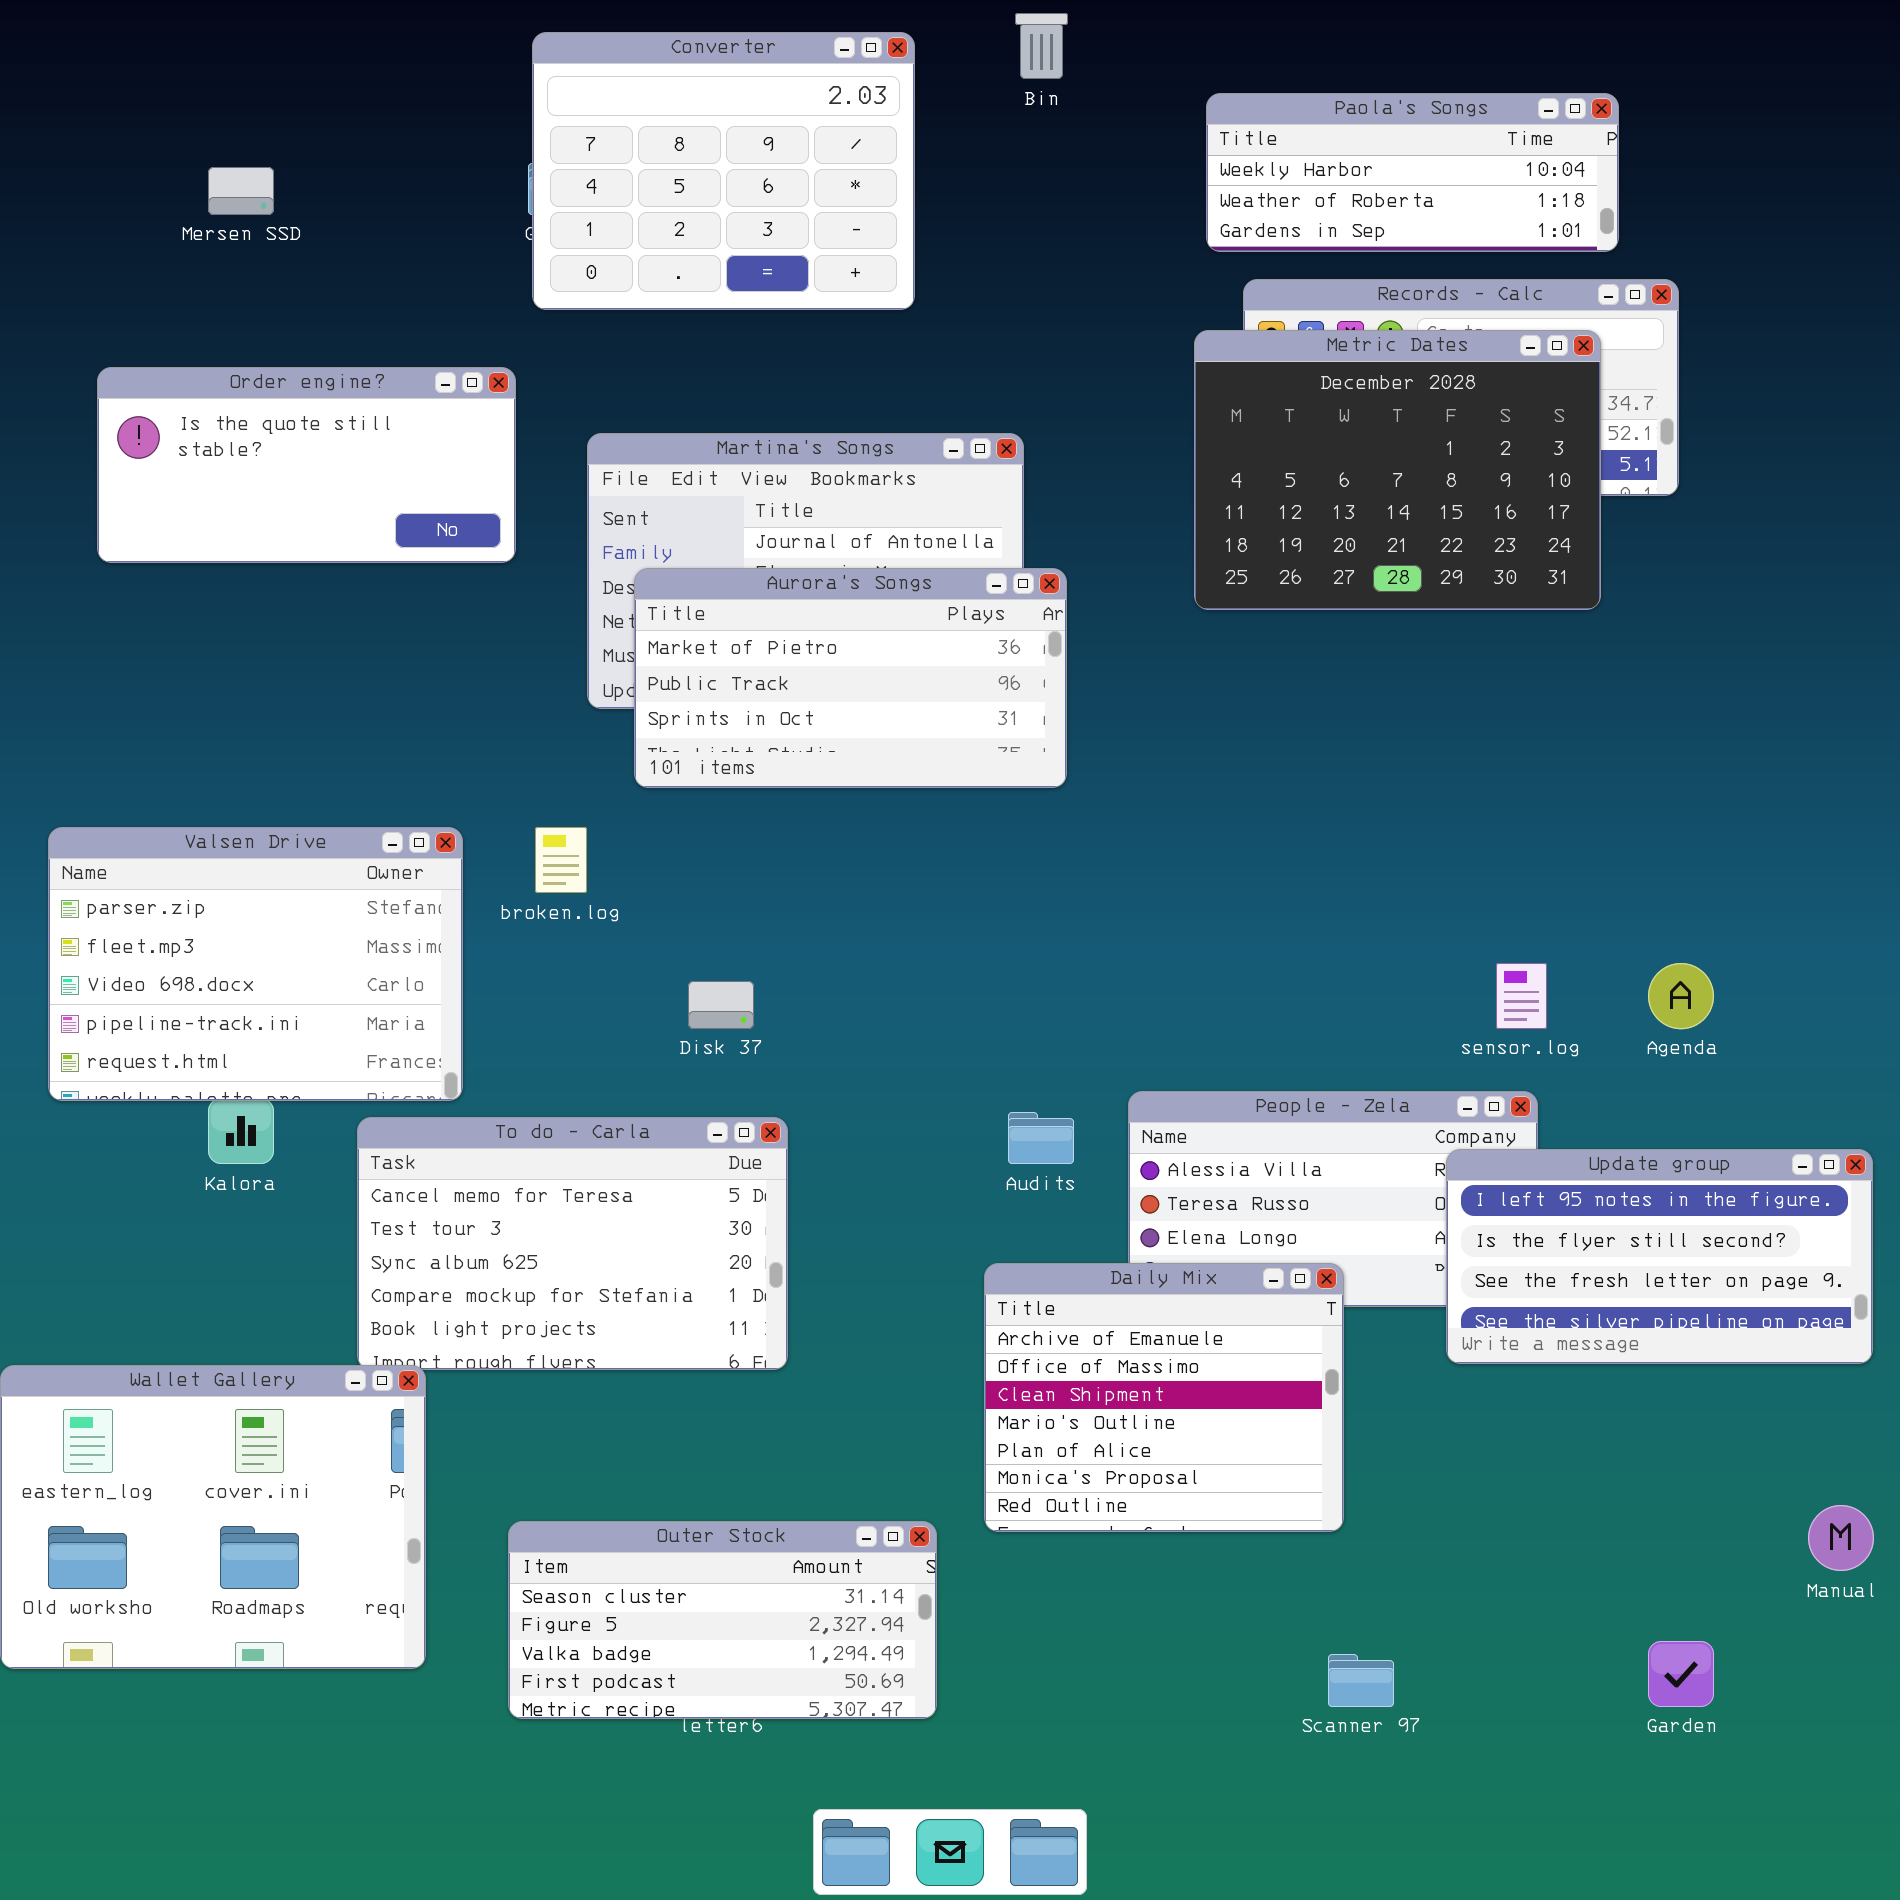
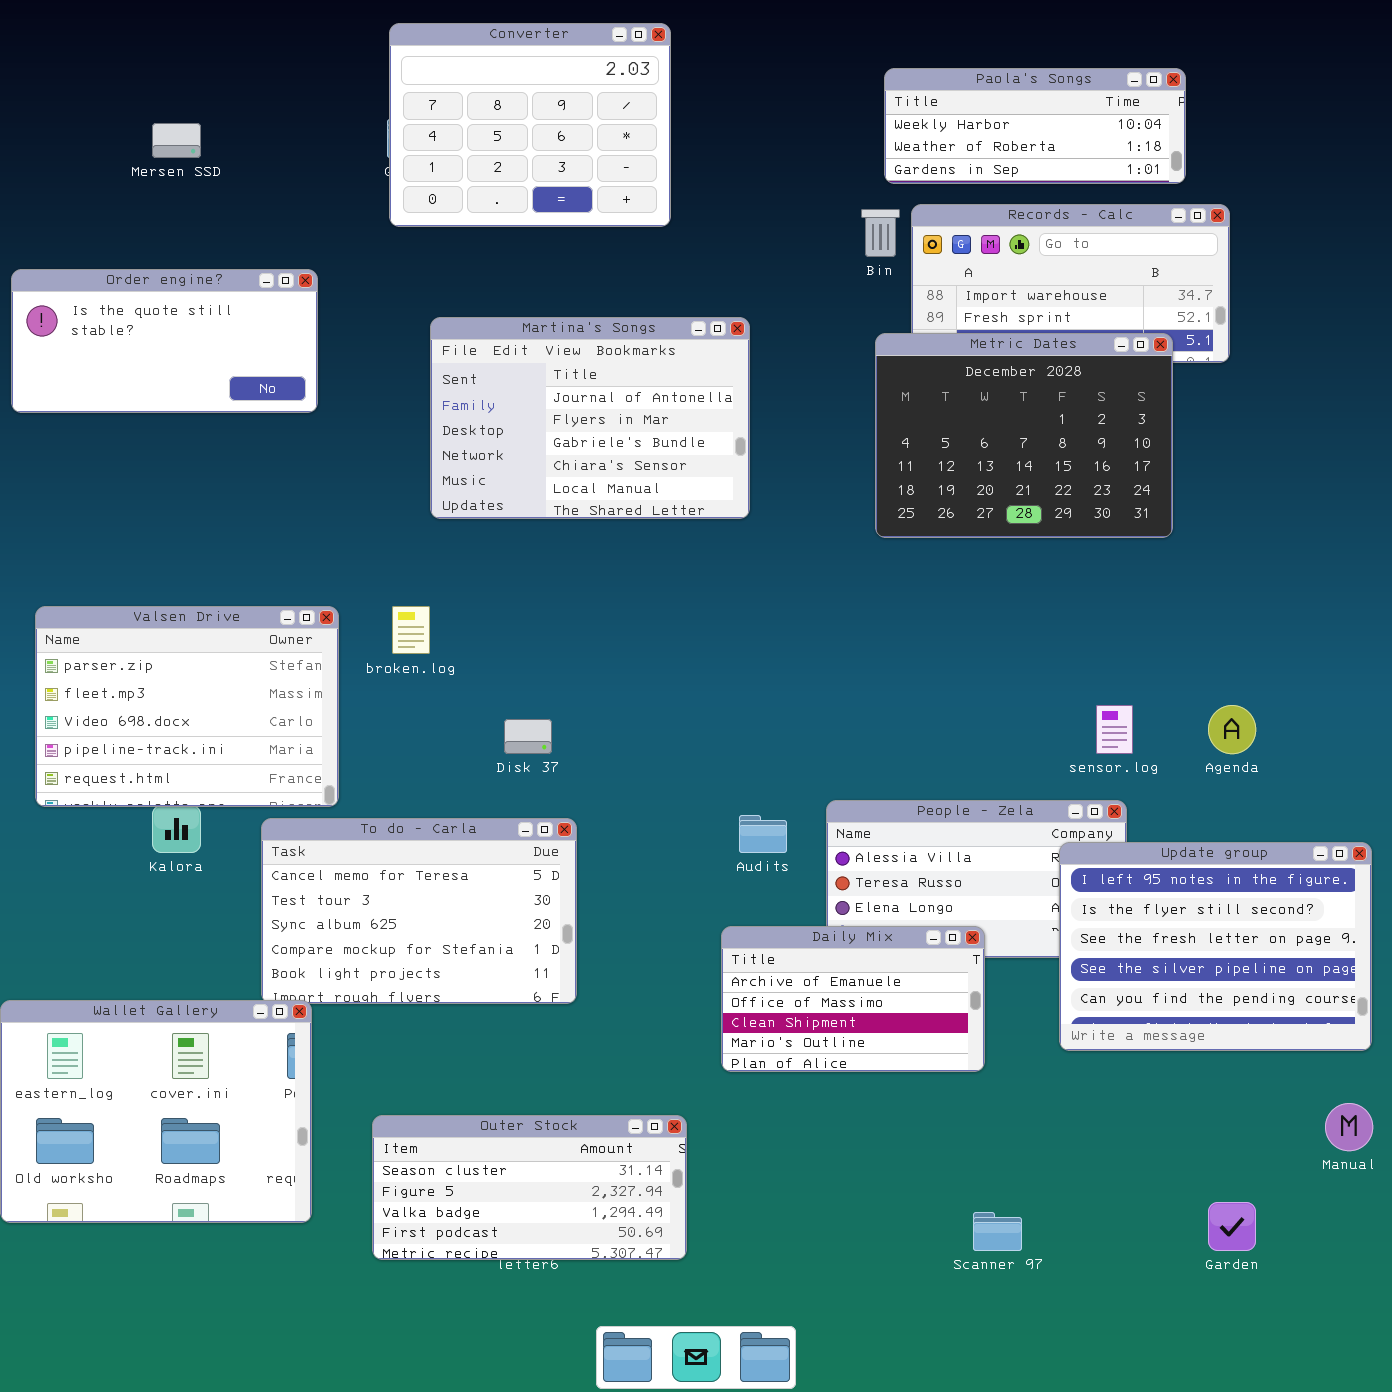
Bin: [1015,13,1068,79] -> [861,209,900,257], moved
Metric Dates: [1194,330,1601,610] -> [875,333,1173,538], moved
Order engine?: [97,367,516,563] -> [11,269,318,413], moved
Aurora's Songs: [634,568,1067,788] -> none, closed
Update group: [1446,1149,1873,1364] -> [1059,842,1372,1051], resized
Daily Mix: [984,1263,1344,1532] -> [721,926,985,1072], resized

